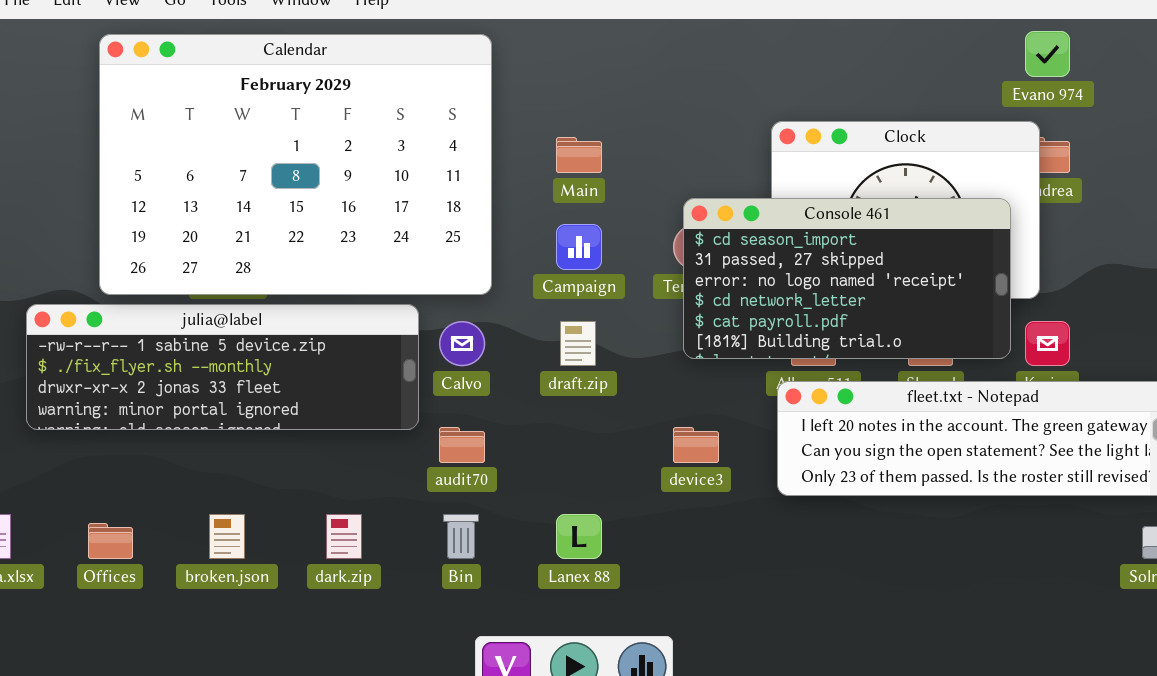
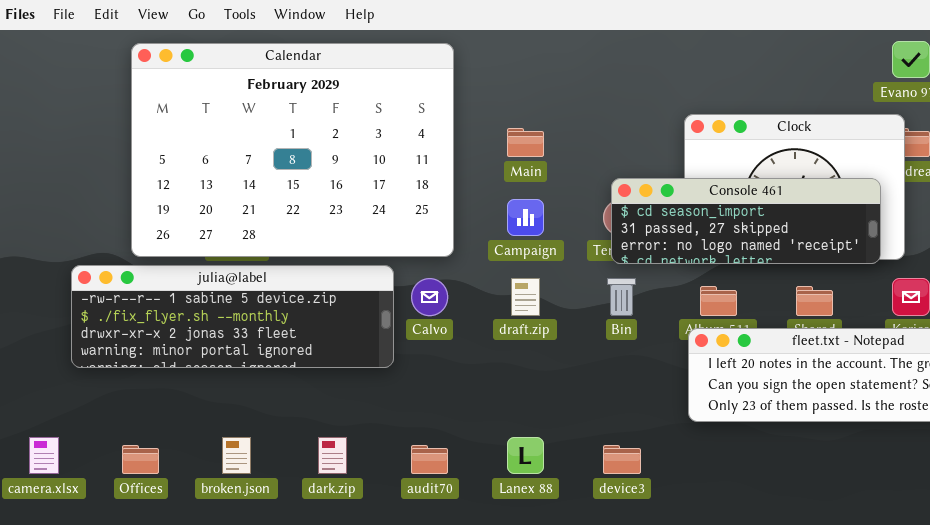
Console 461: [683,198,1011,359] -> [611,178,881,264], resized
audit70: [439,427,485,463] -> [411,445,448,474], moved
device3: [673,427,719,463] -> [603,445,641,474], moved
Bin: [443,514,479,559] -> [607,278,636,316], moved

